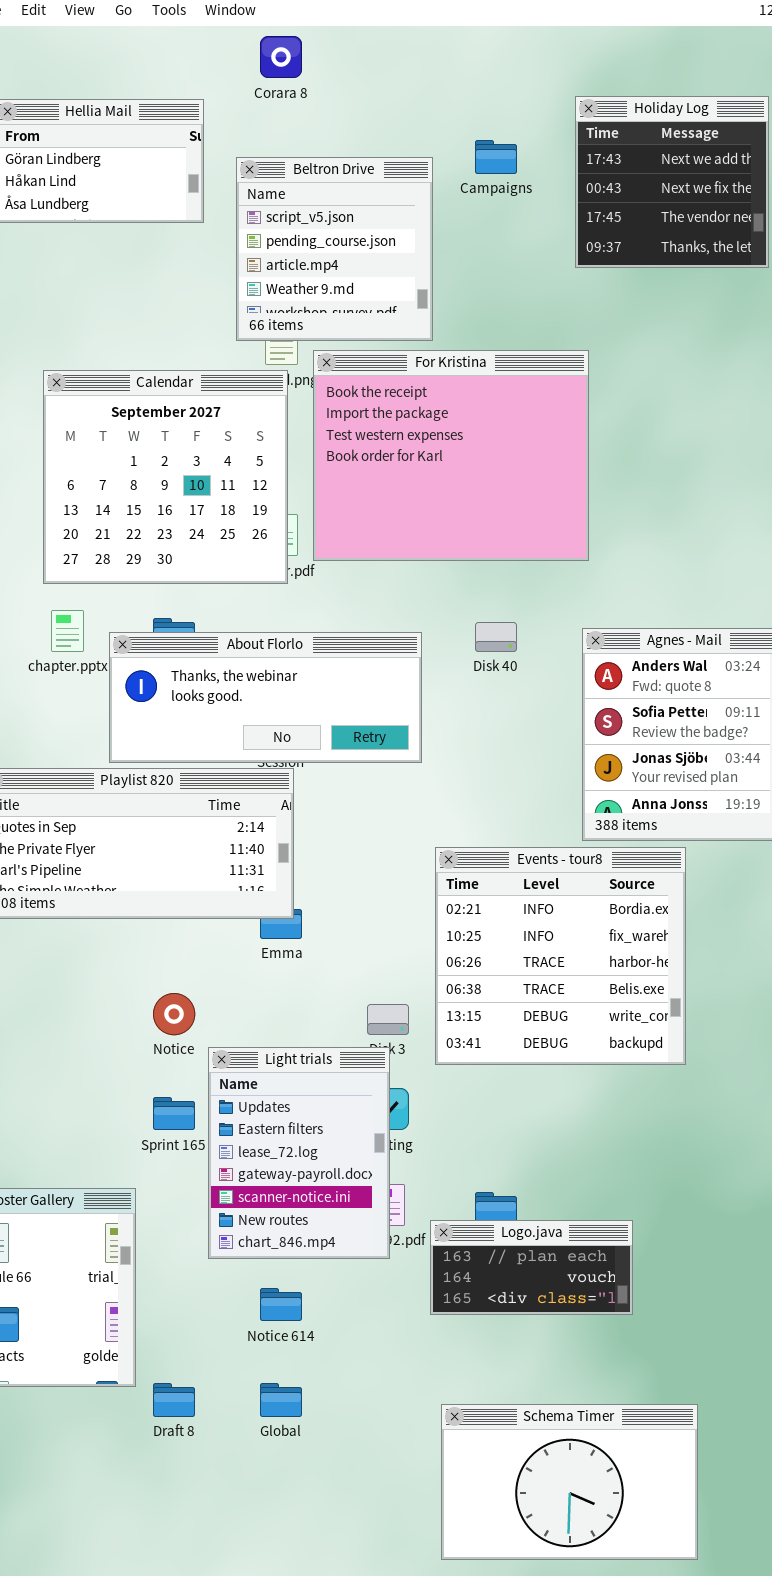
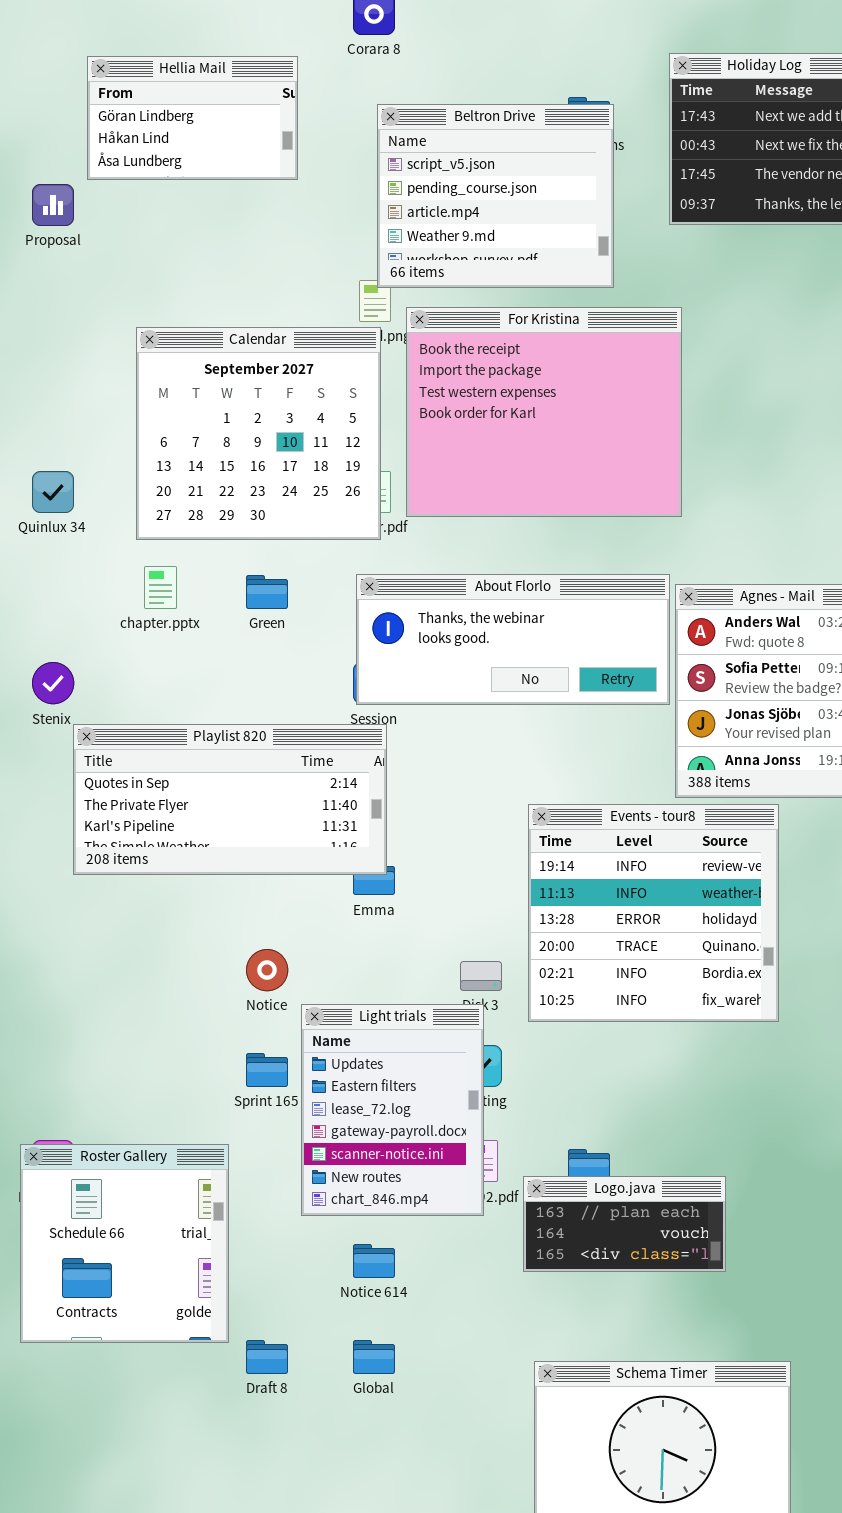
Beltron Drive: [236,157,433,341] -> [377,104,614,288], moved, resized
About Florlo: [109,632,422,763] -> [356,574,670,705], moved
Events - tour8: [435,847,686,1065] -> [528,804,779,1022], scrolled up 4 rows

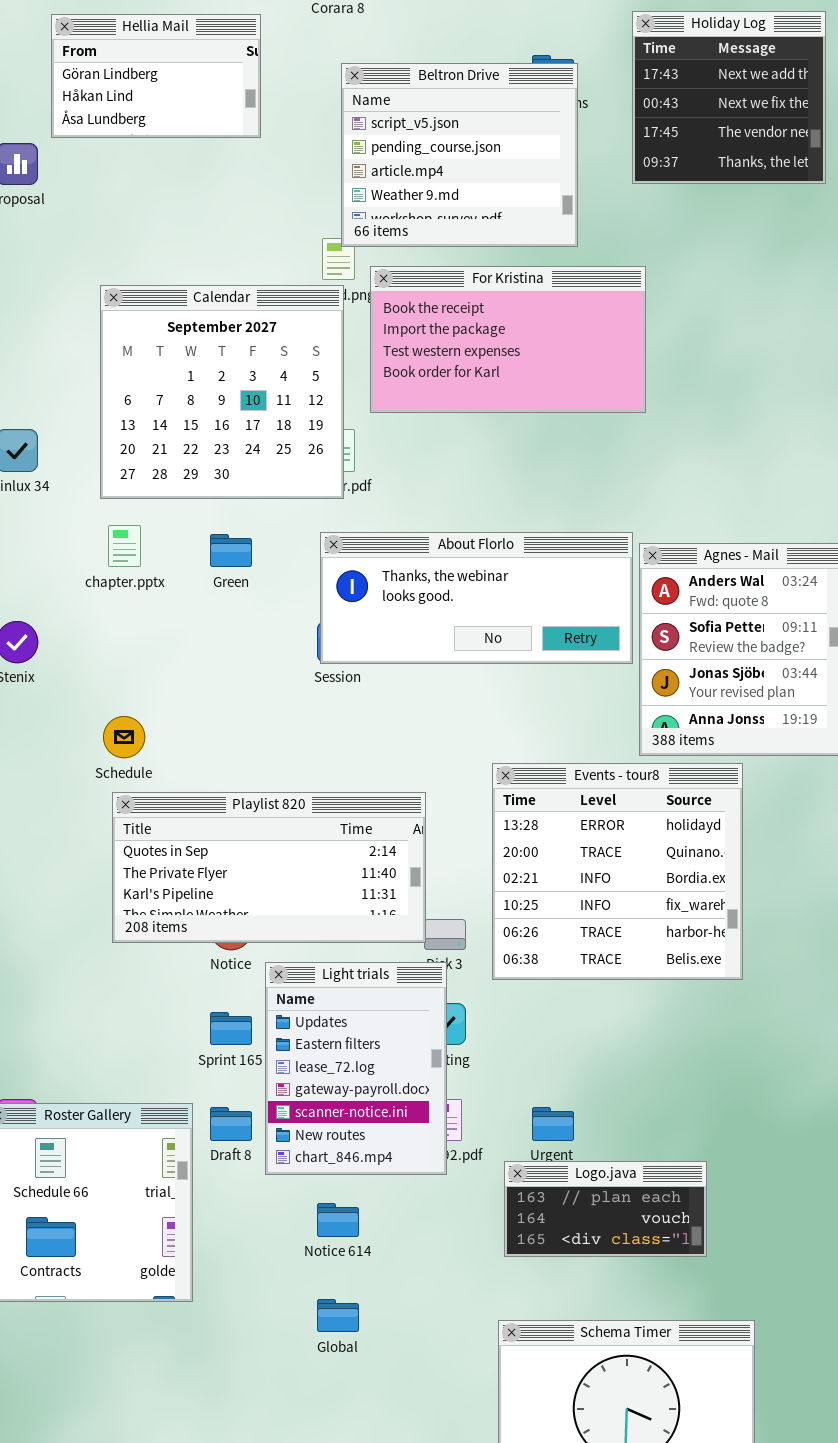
For Kristina: [406,307,682,517] -> [370,266,646,413], resized
Playlist 820: [73,724,387,875] -> [112,792,426,943], moved
Events - tour8: [528,804,779,1022] -> [492,763,743,980], scrolled down 2 rows
Logo.java: [523,1176,726,1272] -> [504,1161,707,1257], moved
Draft 8: [246,1340,288,1374] -> [210,1107,252,1141], moved

